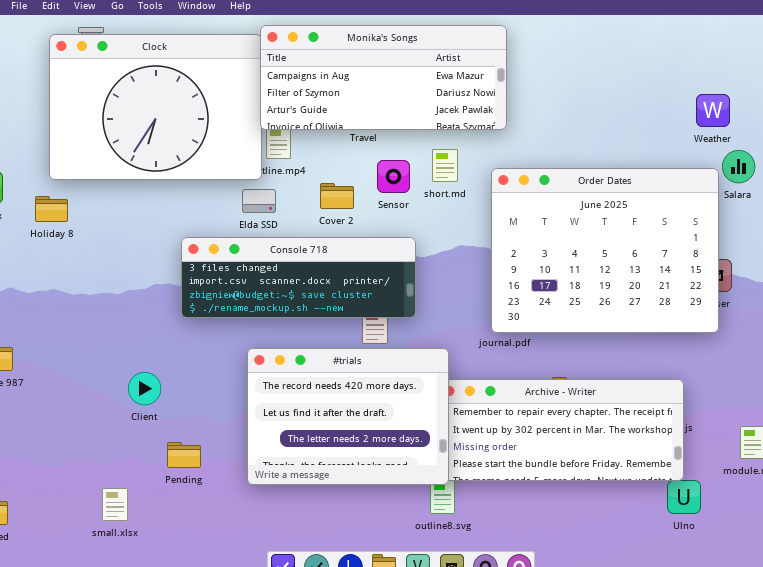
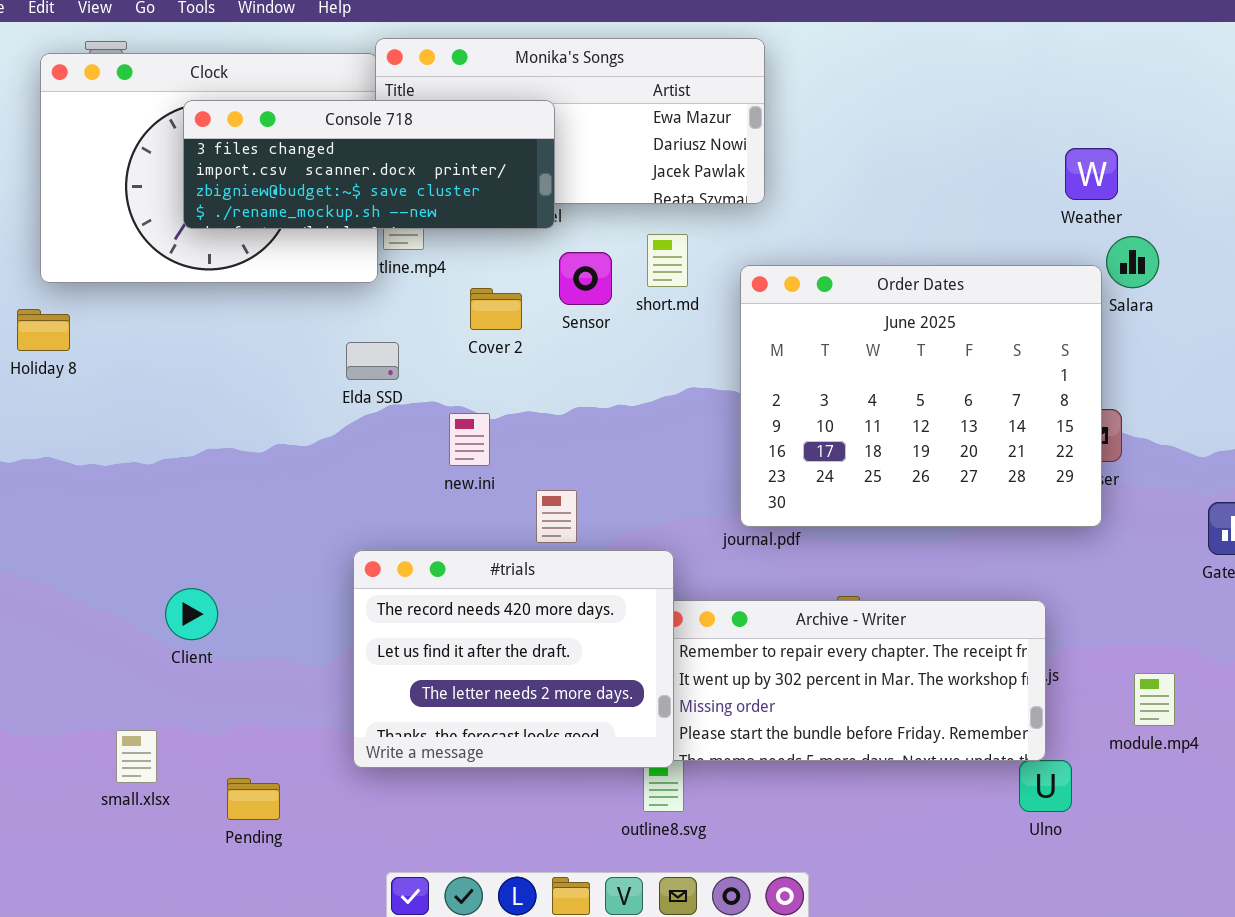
Elda SSD: [242,189,276,213] -> [346,342,399,380], moved
Console 718: [181,237,416,318] -> [183,100,555,229], moved
Pending: [167,442,201,468] -> [227,778,280,820], moved
small.xlsx: [102,488,128,521] -> [116,730,157,783], moved

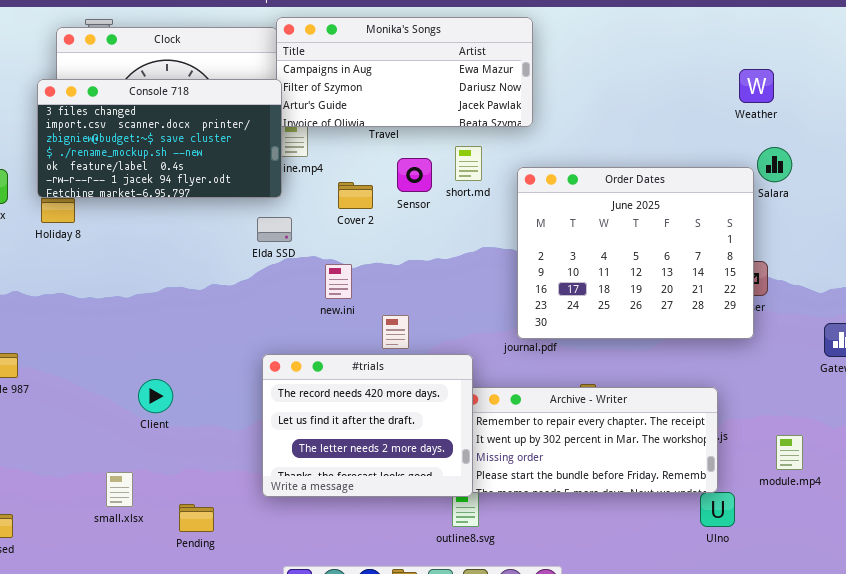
Console 718: [183,100,555,229] -> [37,79,282,198], moved, resized
Weather: [1065,148,1118,200] -> [739,69,774,103], moved

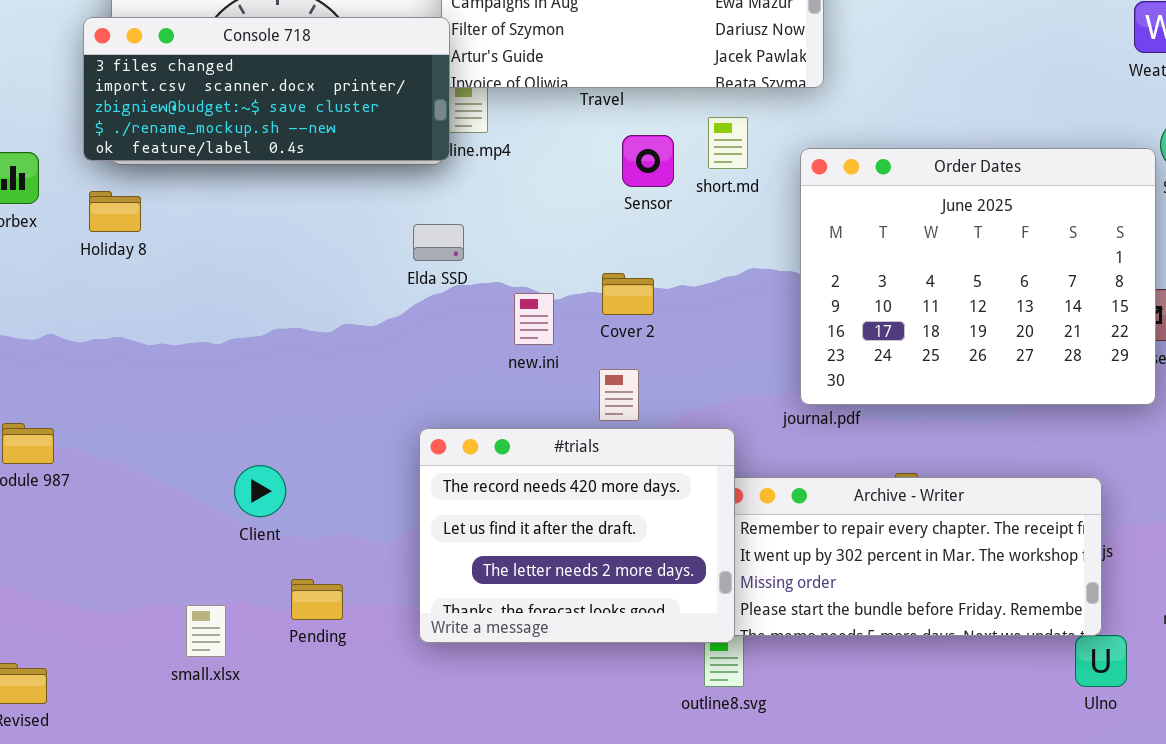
Console 718: [37,79,282,198] -> [83,17,450,161], resized
Cover 2: [338,182,373,209] -> [602,273,654,315], moved
Pending: [179,504,214,532] -> [291,579,343,620], moved

